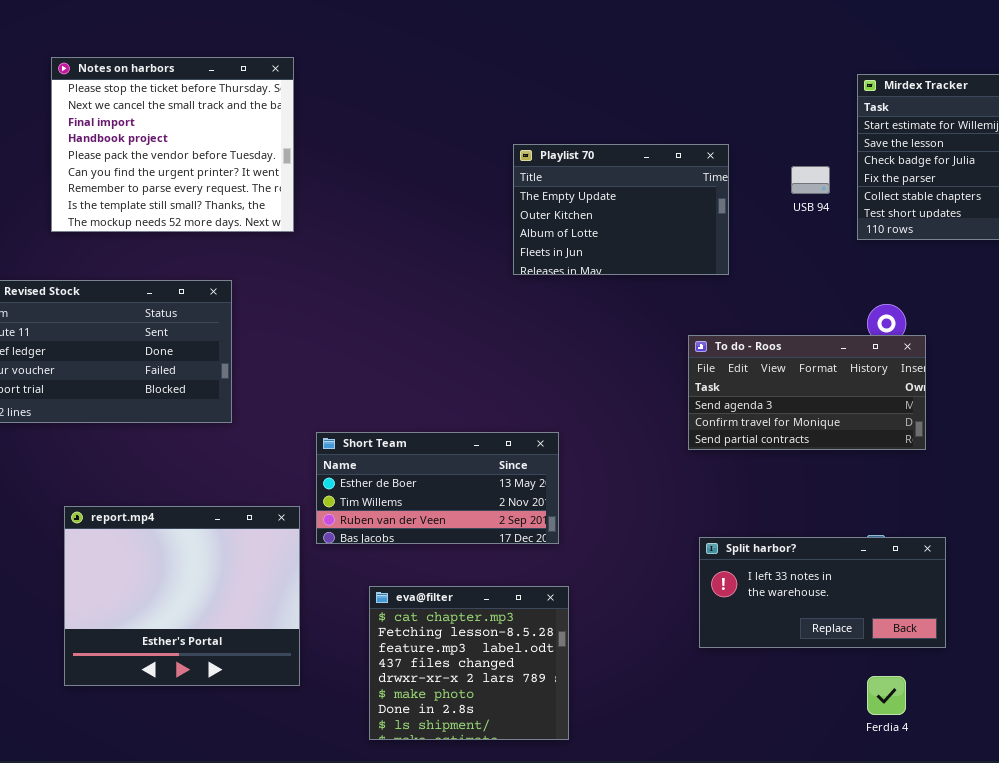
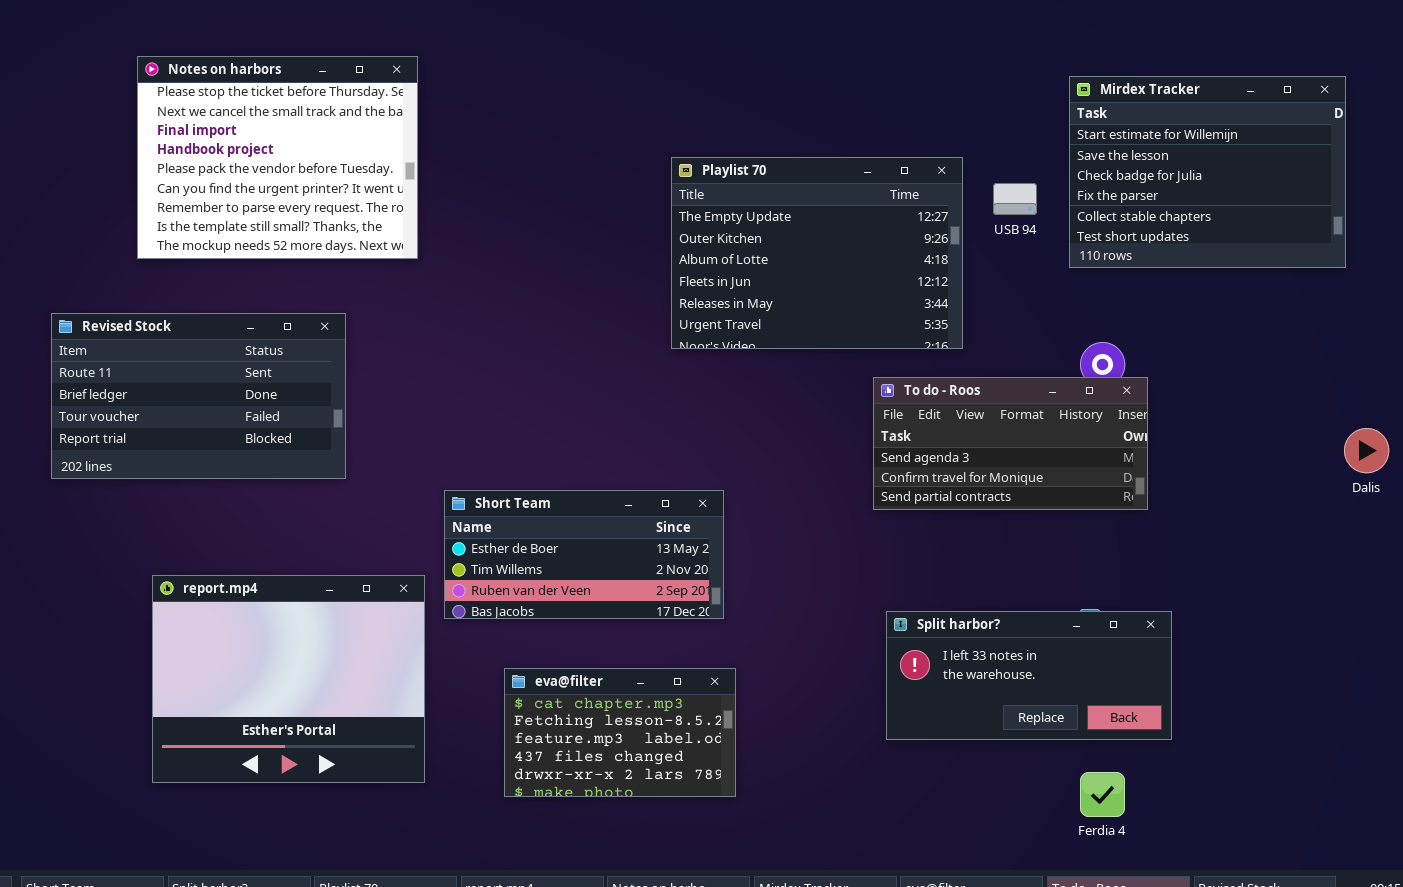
Playlist 70: [513,144,729,275] -> [671,157,963,349], resized
eva@filter: [369,586,569,740] -> [504,668,736,797], resized

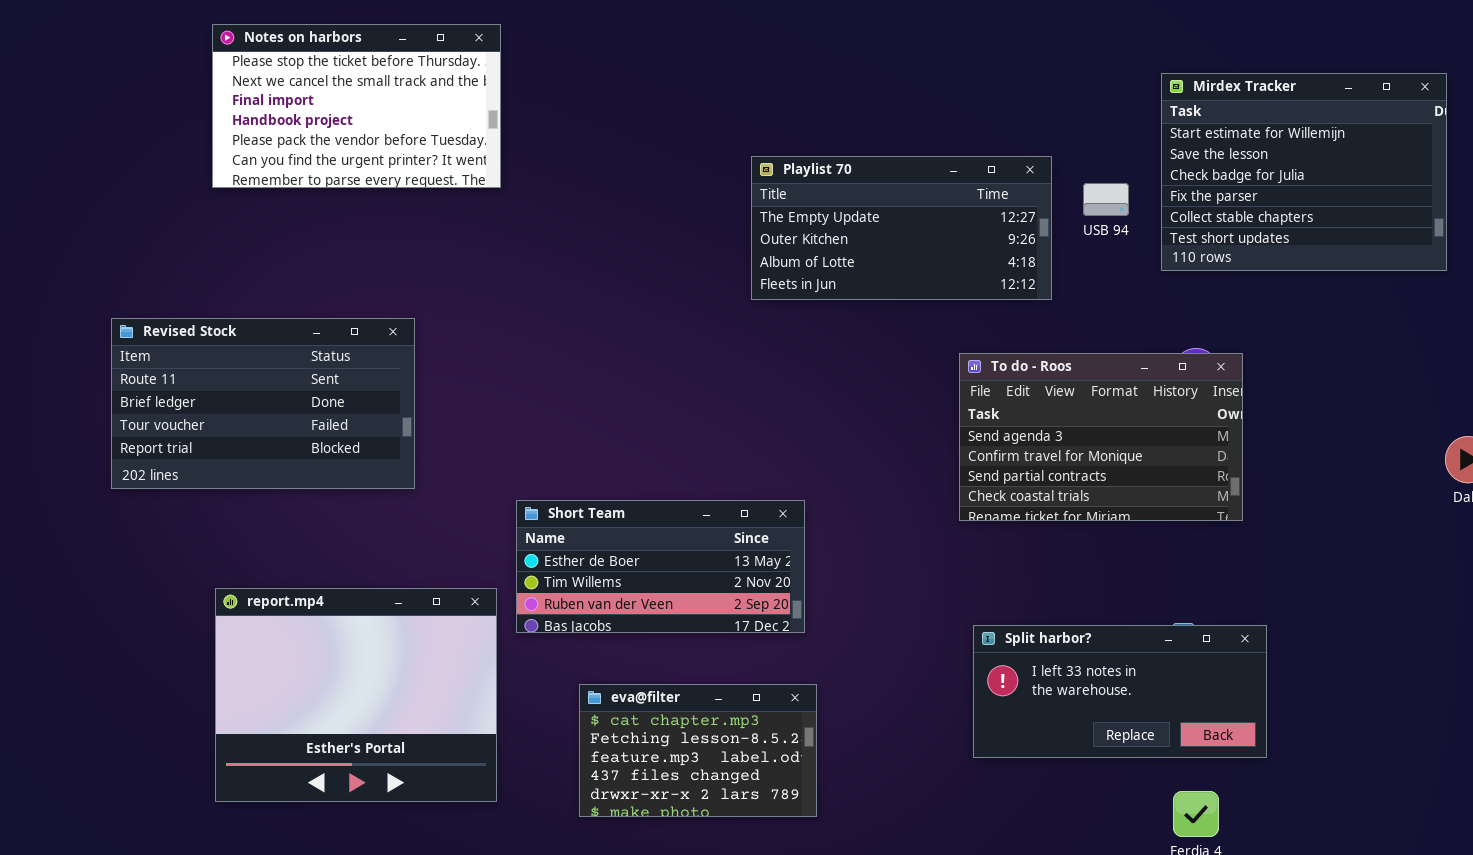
Notes on harbors: [137,56,418,259] -> [212,24,501,188], moved, resized
Playlist 70: [671,157,963,349] -> [751,156,1052,300], resized
To do - Roos: [873,377,1148,510] -> [959,353,1243,521], resized

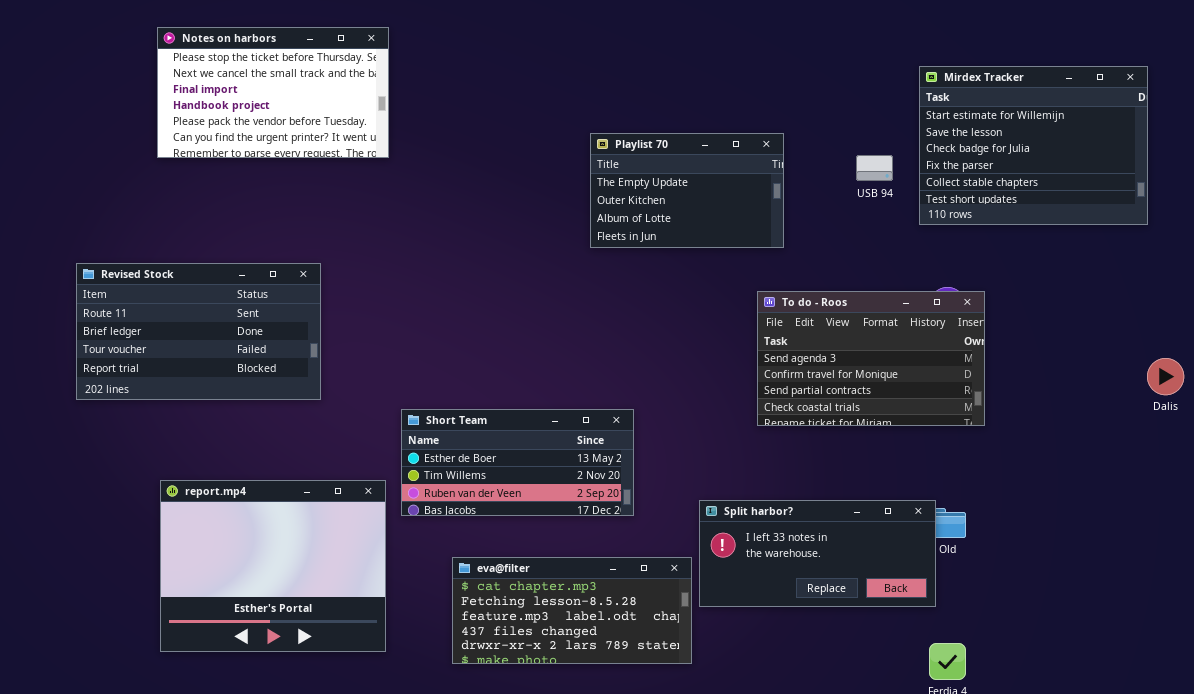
Playlist 70: [751,156,1052,300] -> [590,133,784,248], resized
Split harbor?: [973,625,1267,758] -> [699,500,936,607], moved
eva@filter: [579,684,817,817] -> [452,557,692,664], resized

